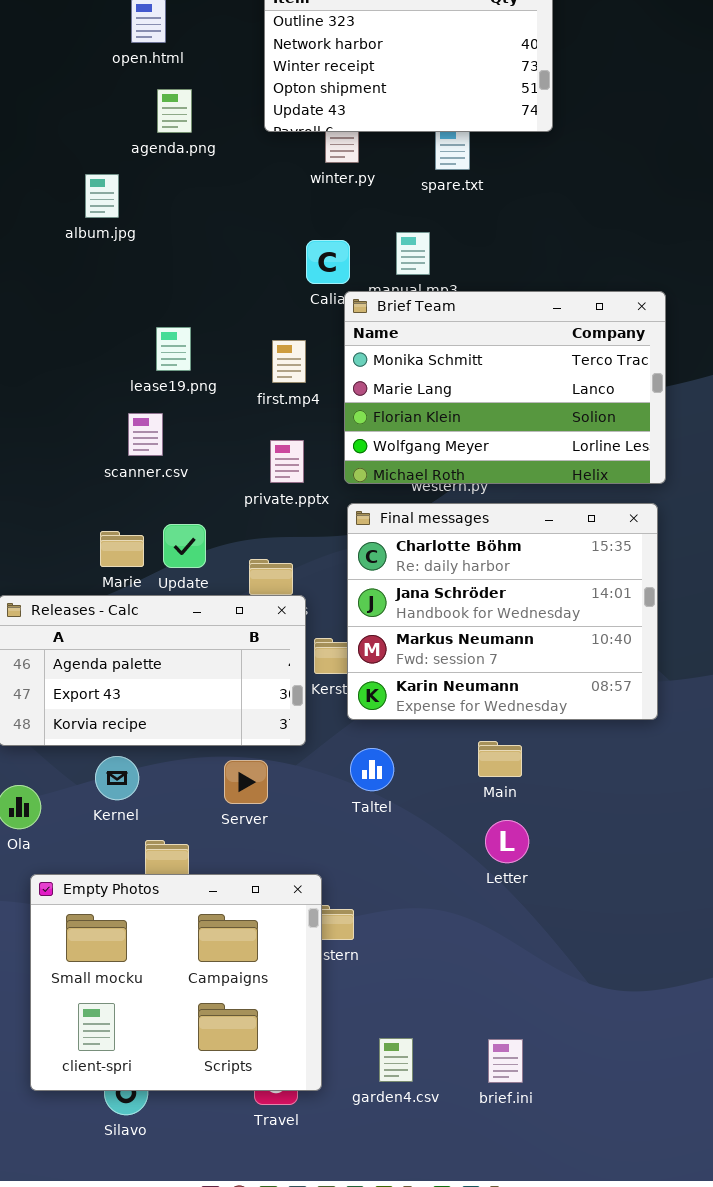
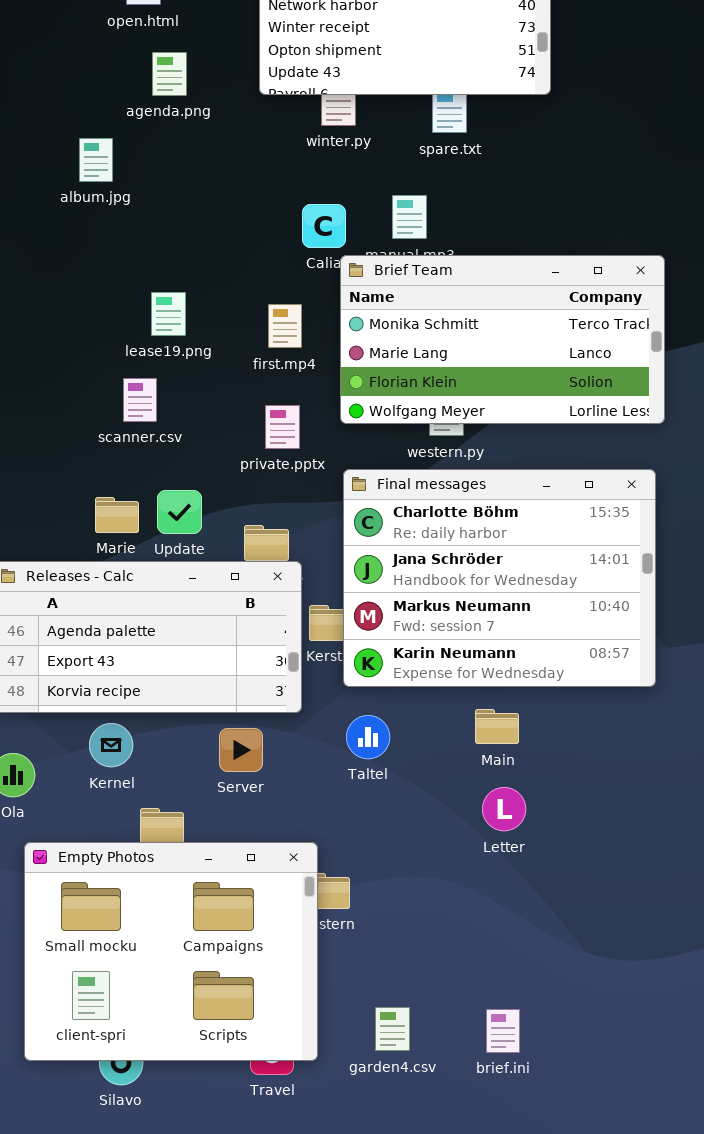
Brief Team: [344,291,666,484] -> [340,255,665,424], resized

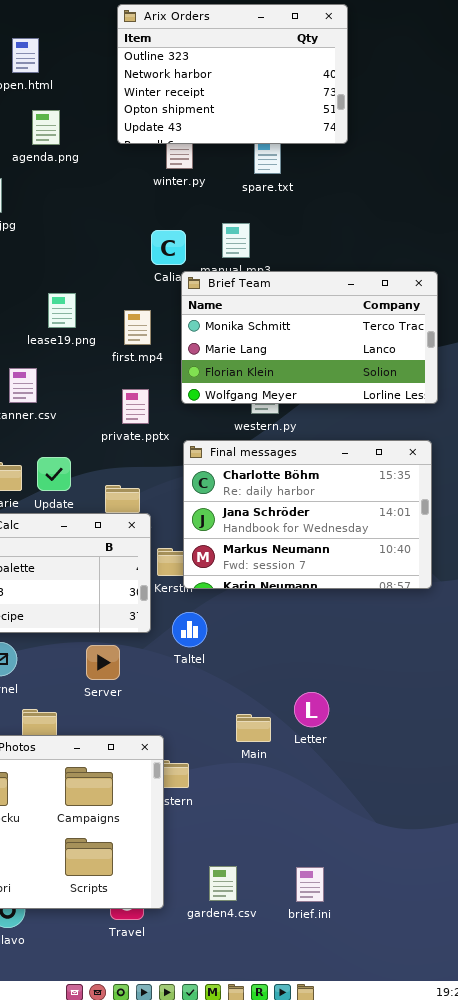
lease19.png: [151,292,186,336] -> [48,293,76,328], moved
Final messages: [343,469,656,687] -> [183,440,432,589], resized
Main: [475,709,519,744] -> [236,714,271,742], moved
Taltel: [346,715,390,759] -> [172,612,207,647], moved

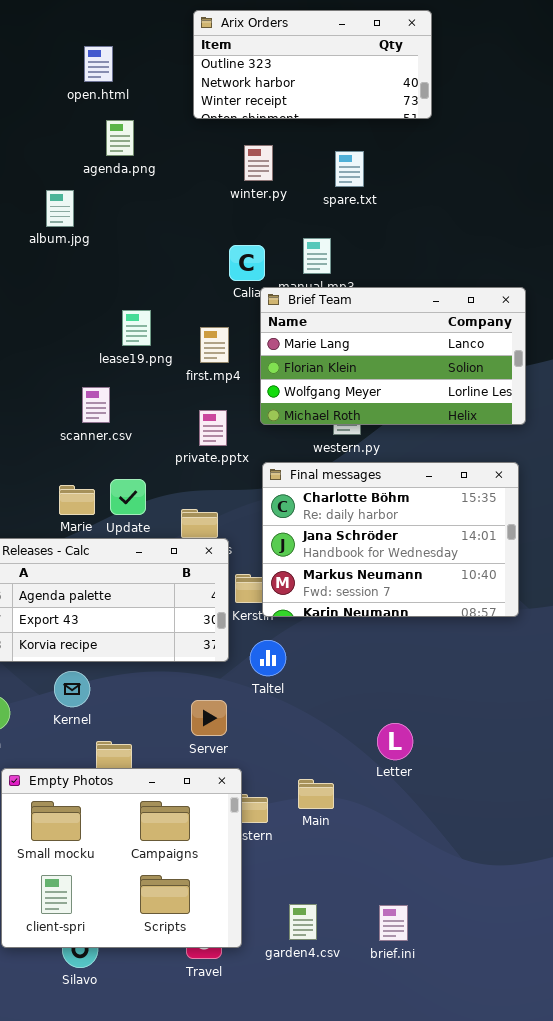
Arix Orders: [117,4,348,144] -> [193,10,432,119], resized
Brief Team: [181,271,438,404] -> [260,287,526,425], scrolled down 1 row
Server: [86,645,120,680] -> [191,700,227,736], moved
Main: [236,714,271,742] -> [298,779,334,809], moved

